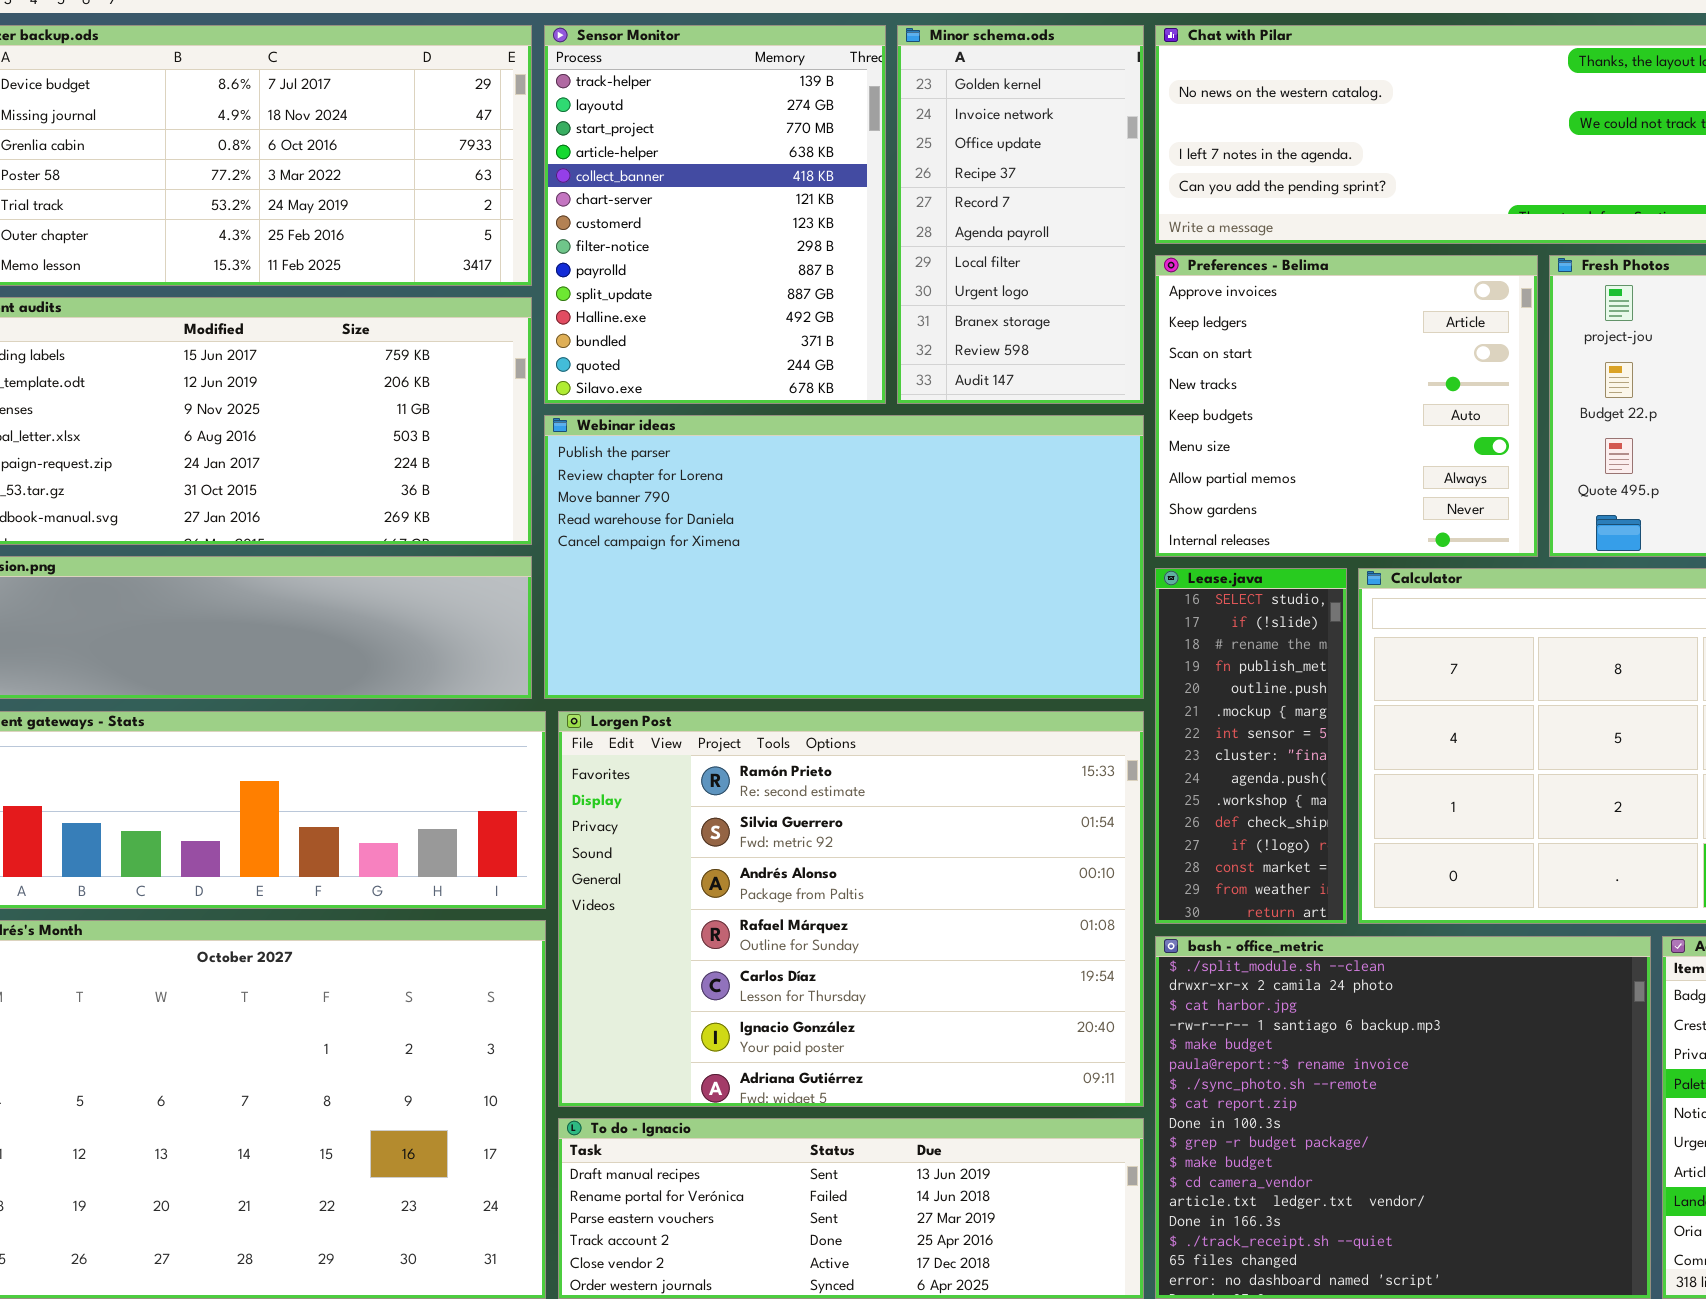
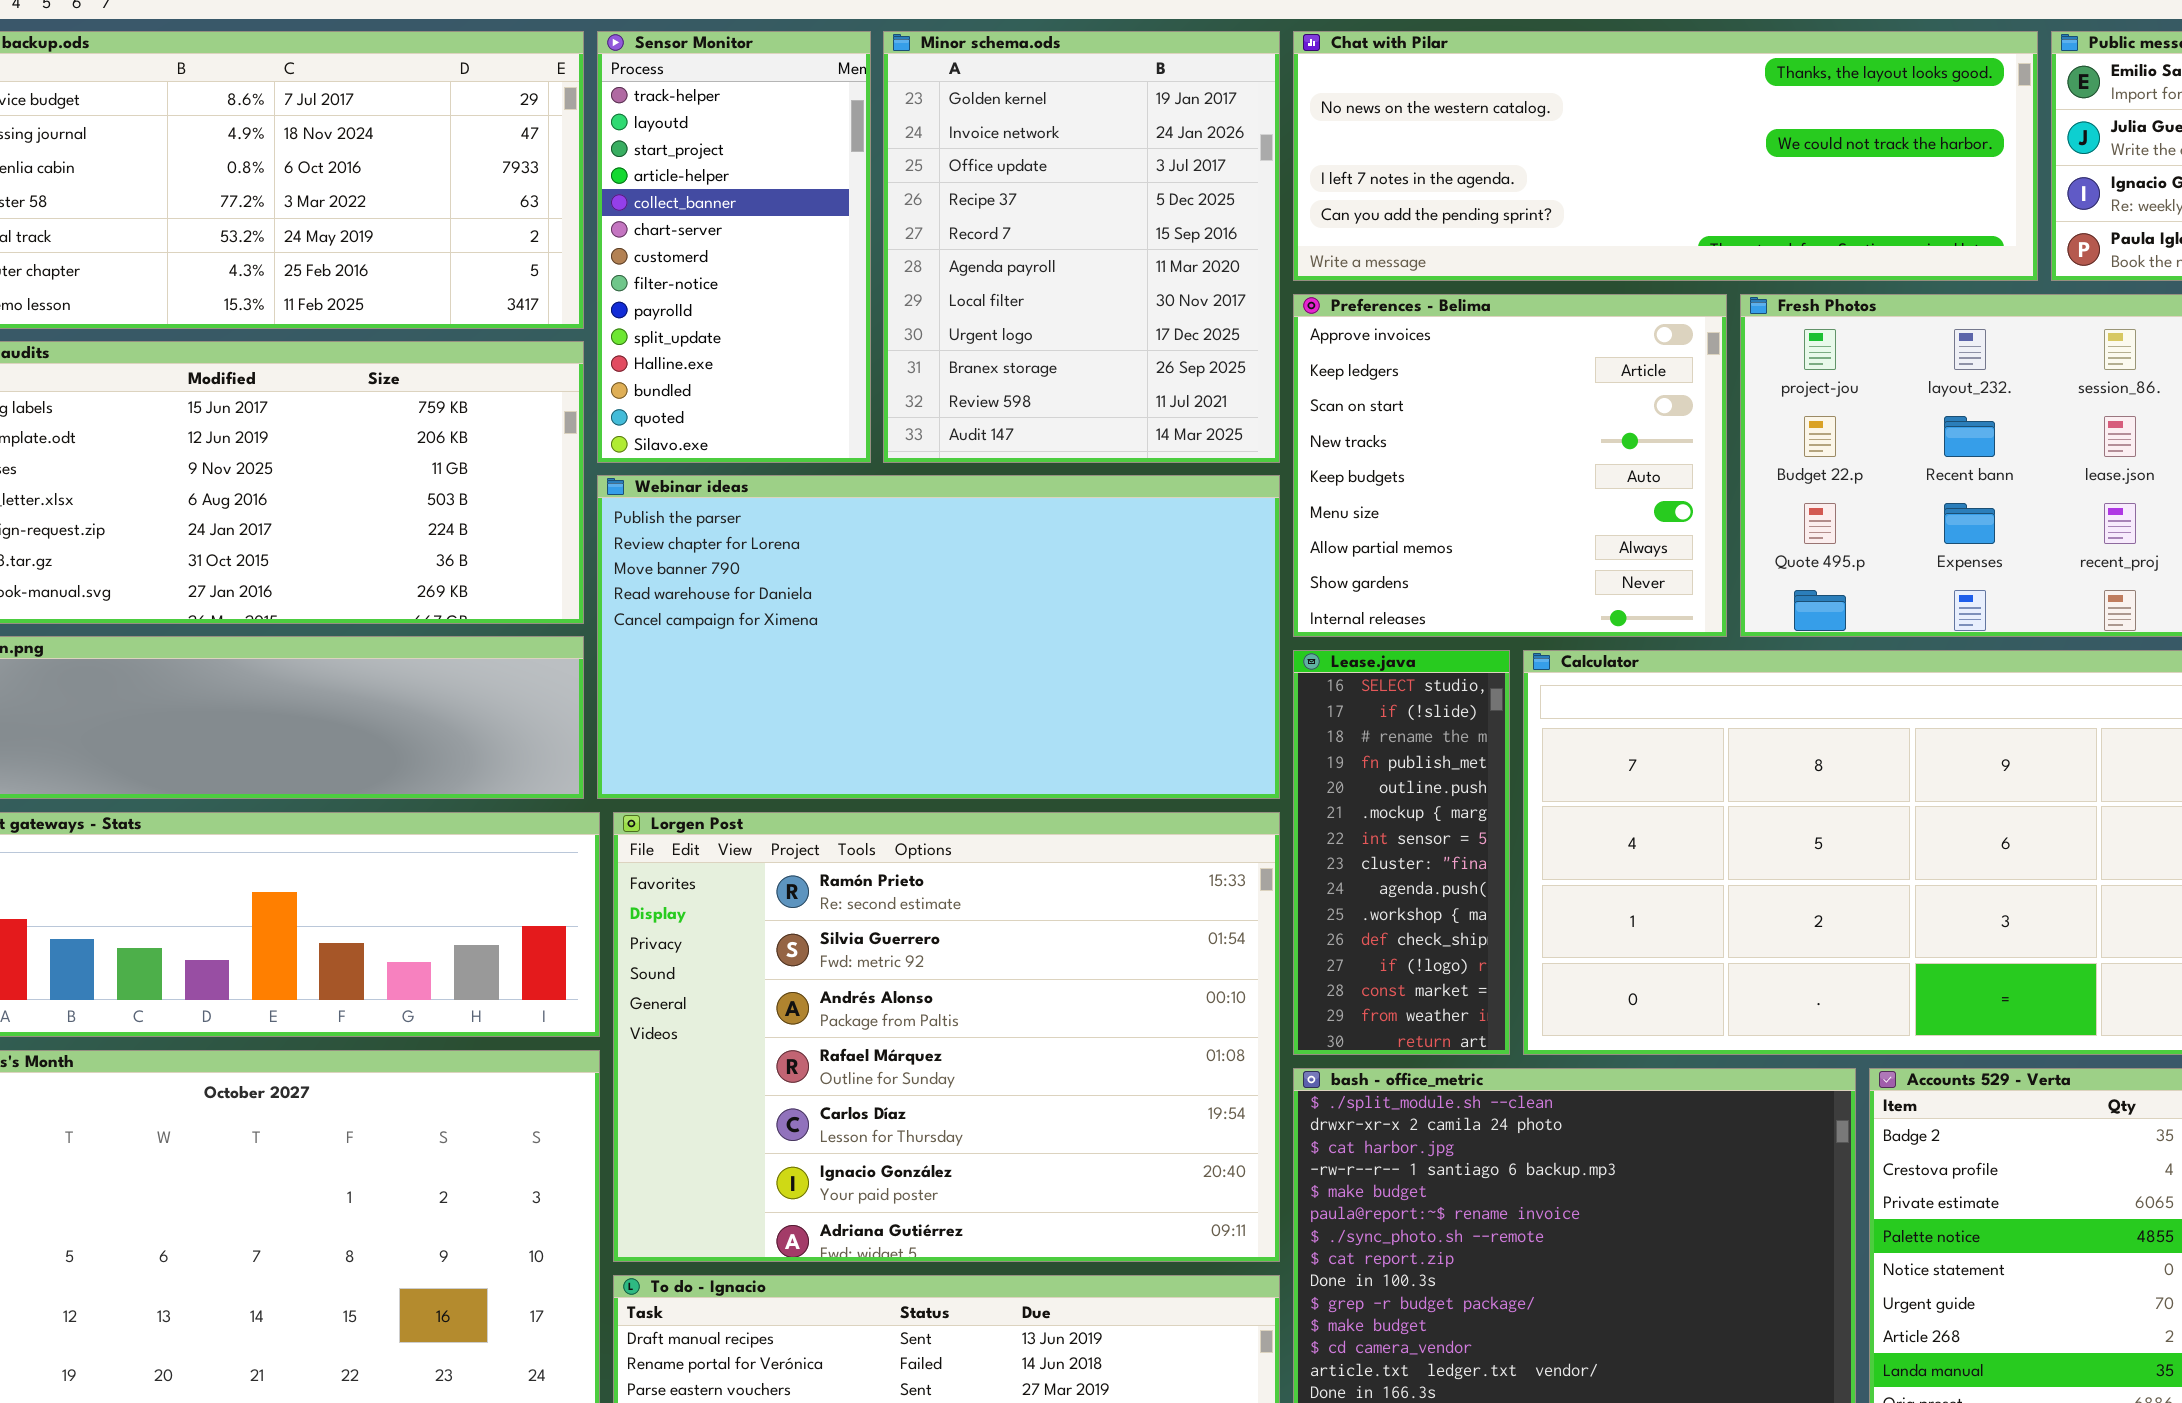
Sensor Monitor: [544,25,886,404] -> [597,31,871,463], resized
Minor schema.ods: [897,25,1144,404] -> [883,31,1280,463], resized

